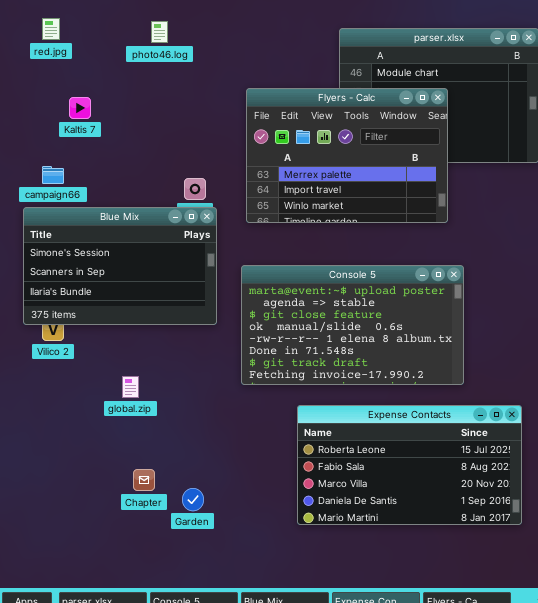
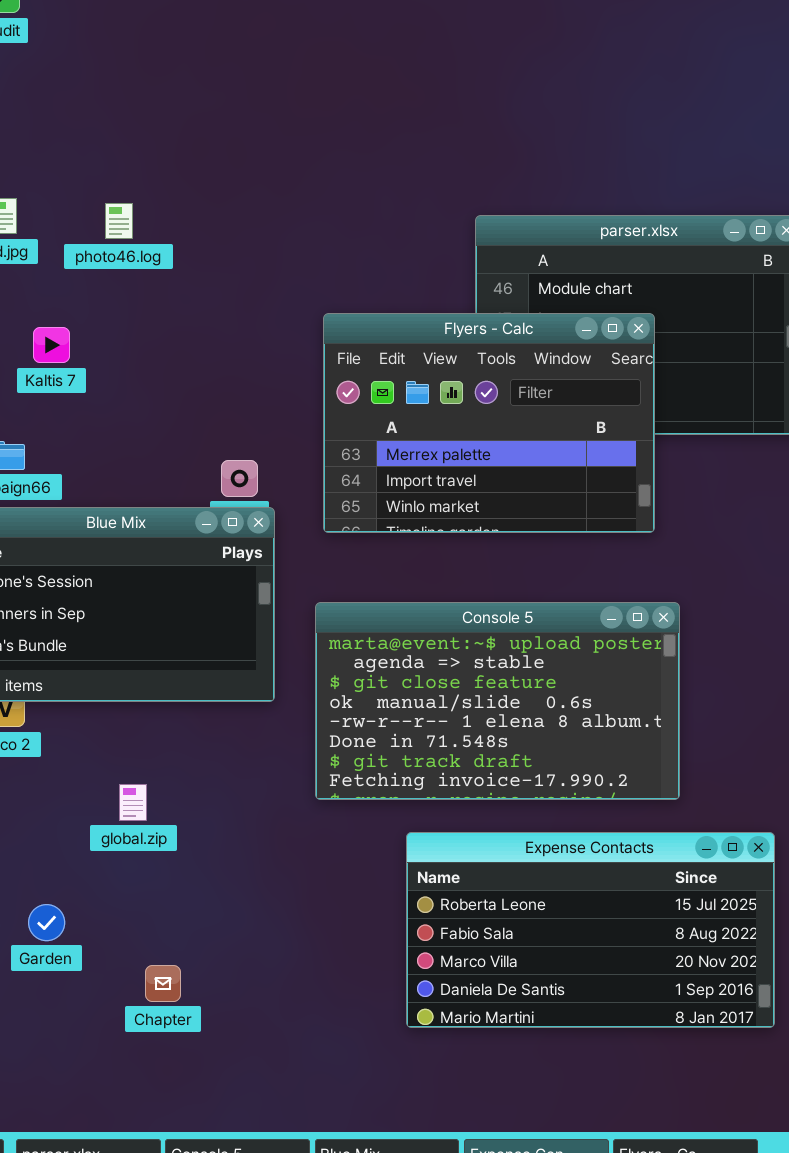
photo46.log: [151,21,168,43] -> [105,203,133,239], moved
Chapter: [133,469,155,491] -> [145,965,181,1002], moved
Garden: [182,488,204,511] -> [28,904,65,941], moved

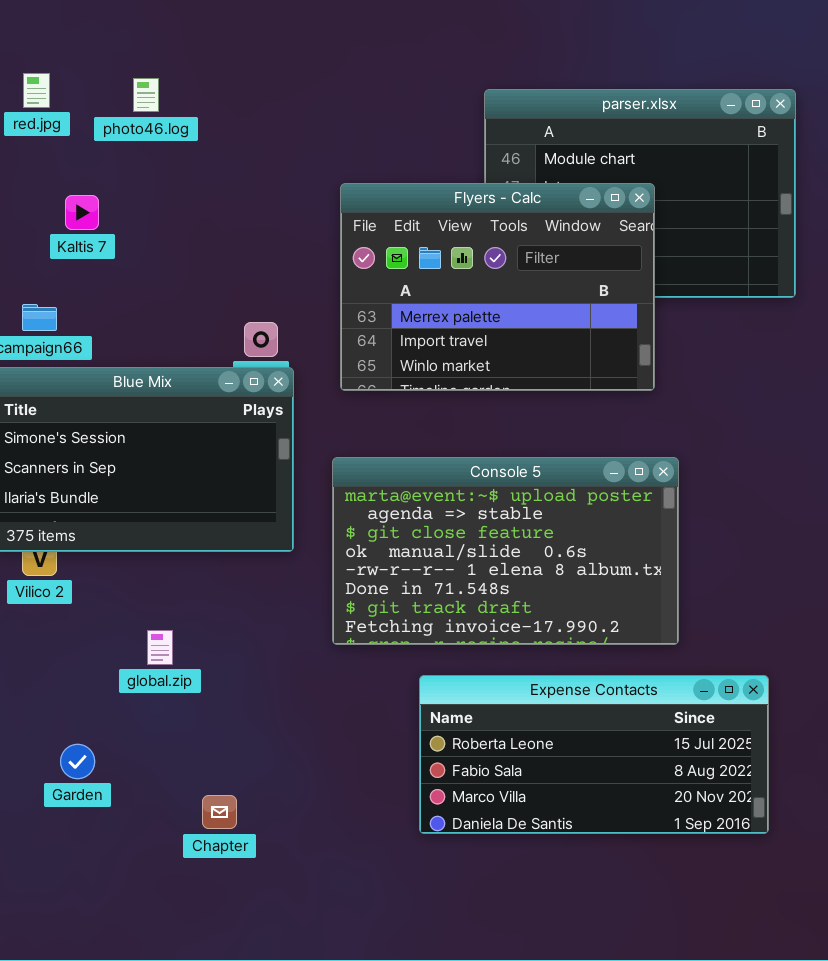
Expense Contacts: [406,832,775,1028] -> [419,675,769,834], resized
Chapter: [145,965,181,1002] -> [202,795,237,829], moved

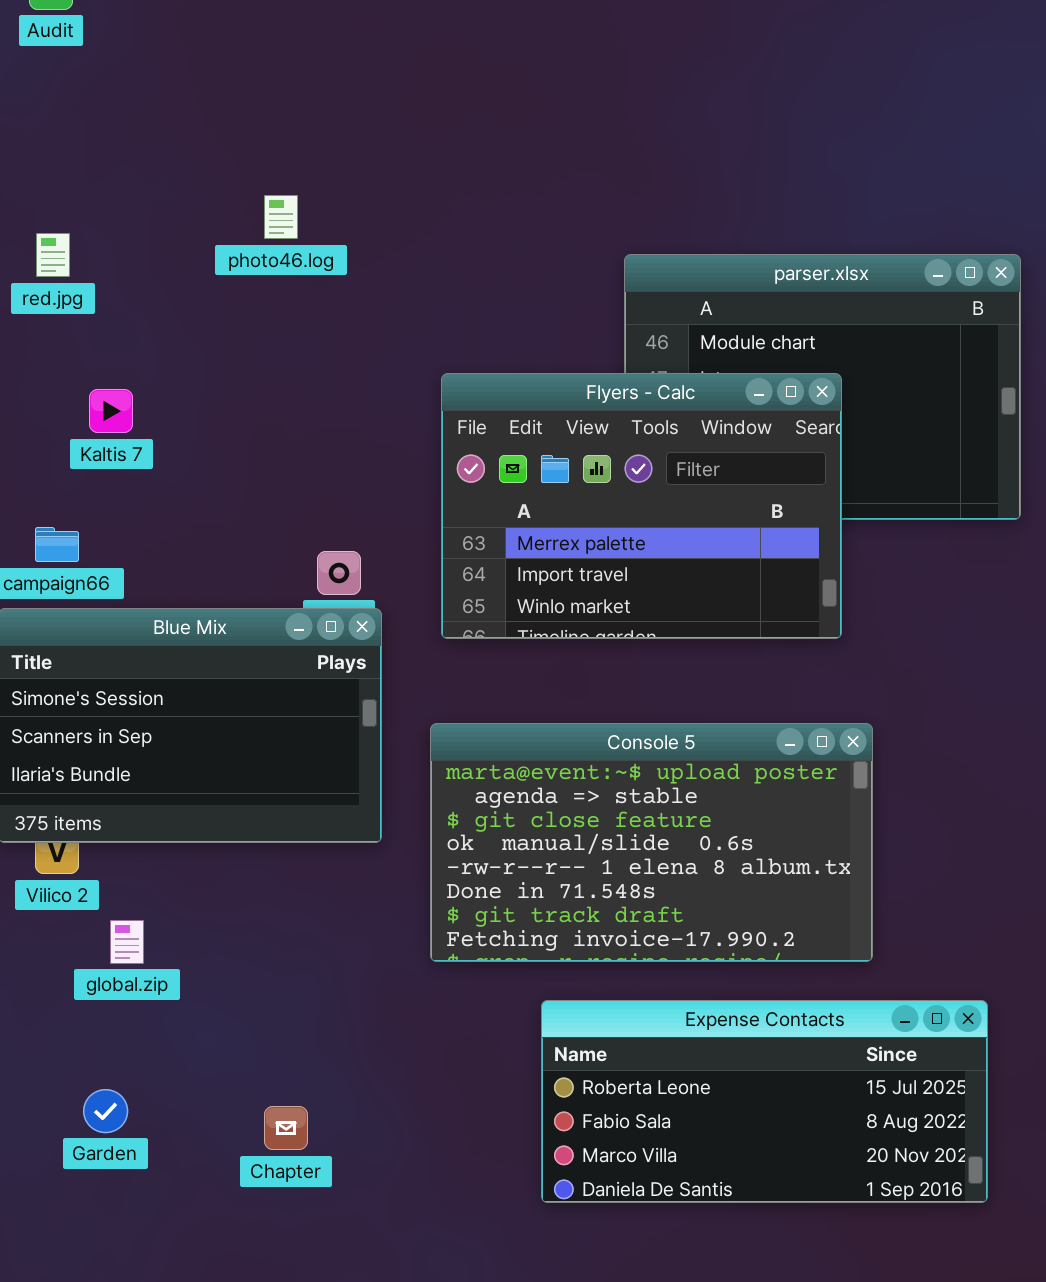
photo46.log: [133,78,159,112] -> [264,195,298,239], moved
global.zip: [147,630,173,665] -> [110,920,144,964], moved
Chapter: [202,795,237,829] -> [264,1106,308,1150], moved

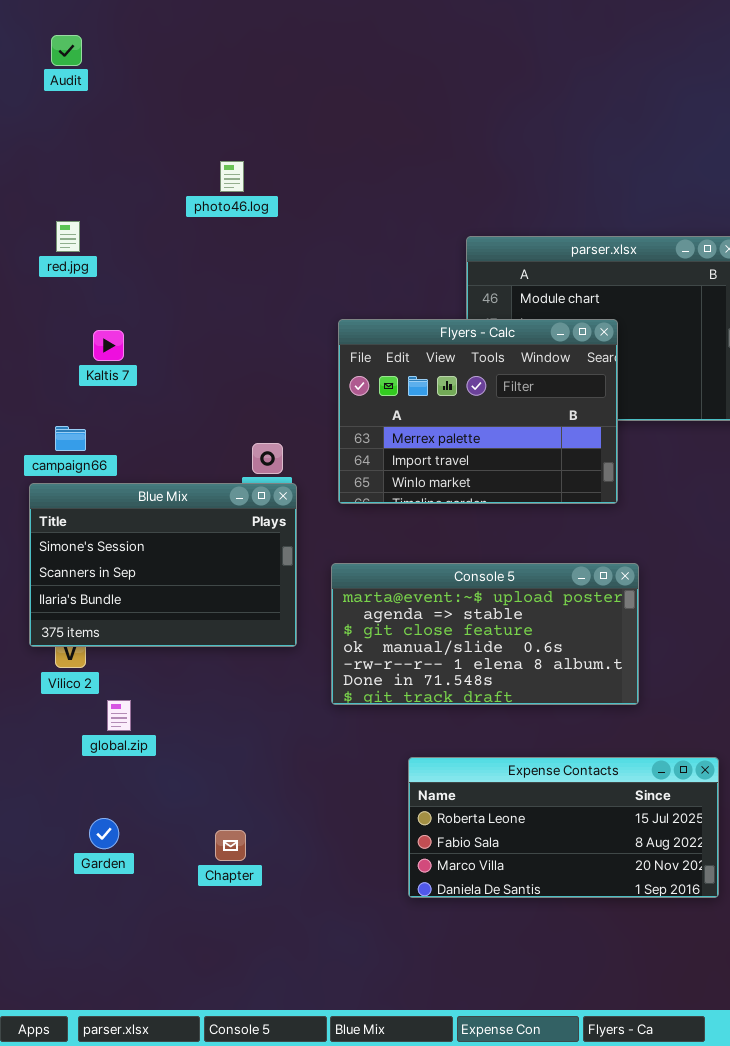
photo46.log: [264,195,298,239] -> [220,161,244,192], moved
Console 5: [430,723,873,962] -> [331,563,639,705], resized

